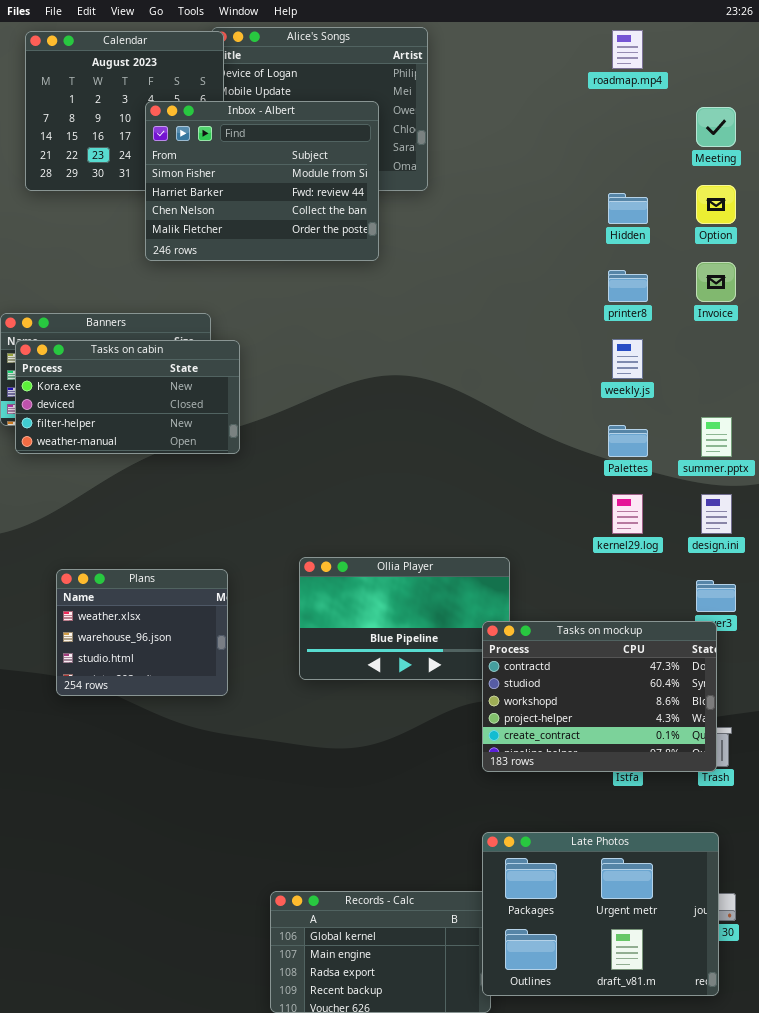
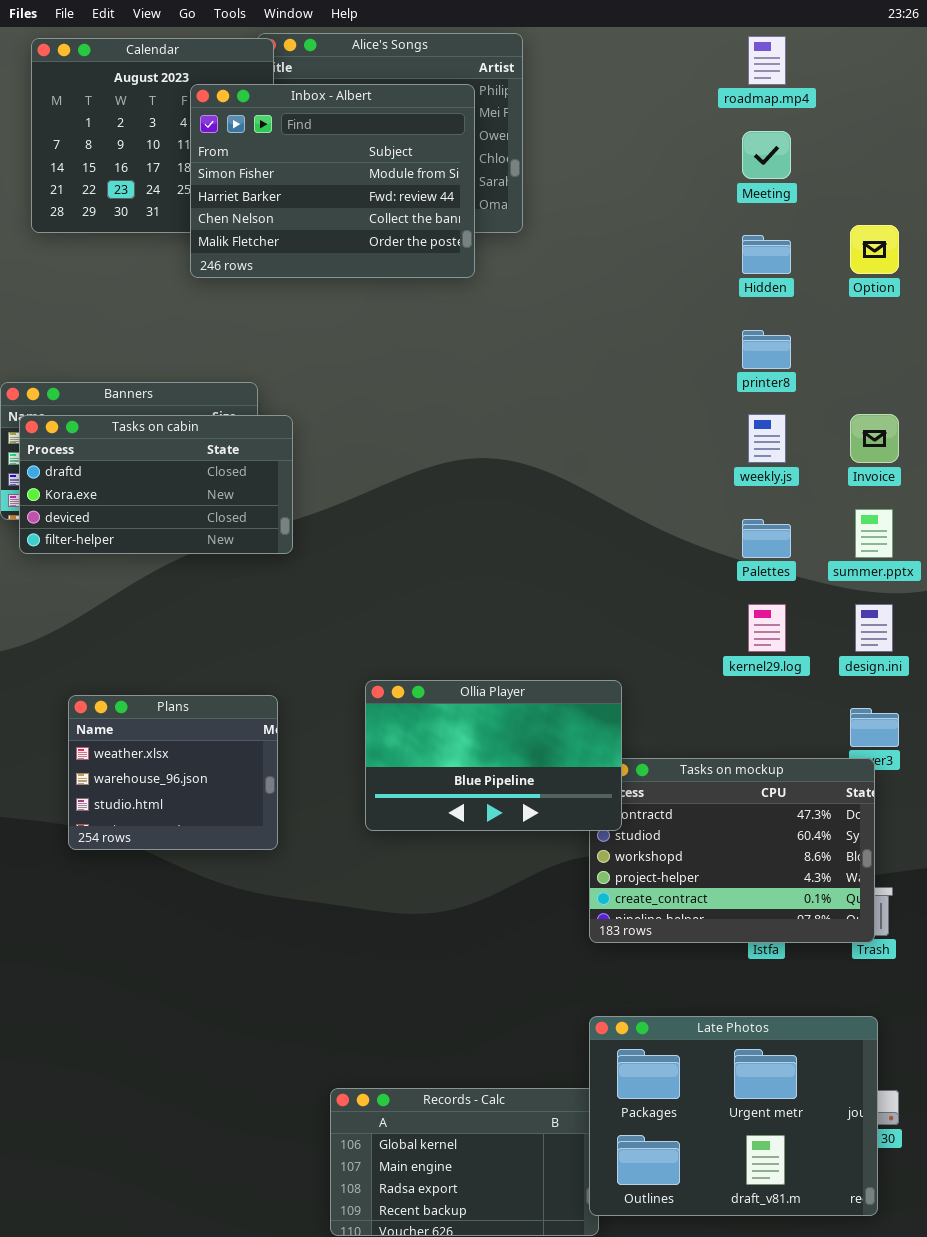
Inbox - Albert: [145,101,379,261] -> [190,84,475,278], moved
Meeting: [696,107,736,147] -> [742,131,791,179], moved
Invoice: [696,262,736,302] -> [850,414,899,463], moved
Tasks on cabin: [15,340,240,454] -> [19,415,293,554], scrolled up 1 row
Ollia Player: [299,557,510,680] -> [365,680,622,831], raised

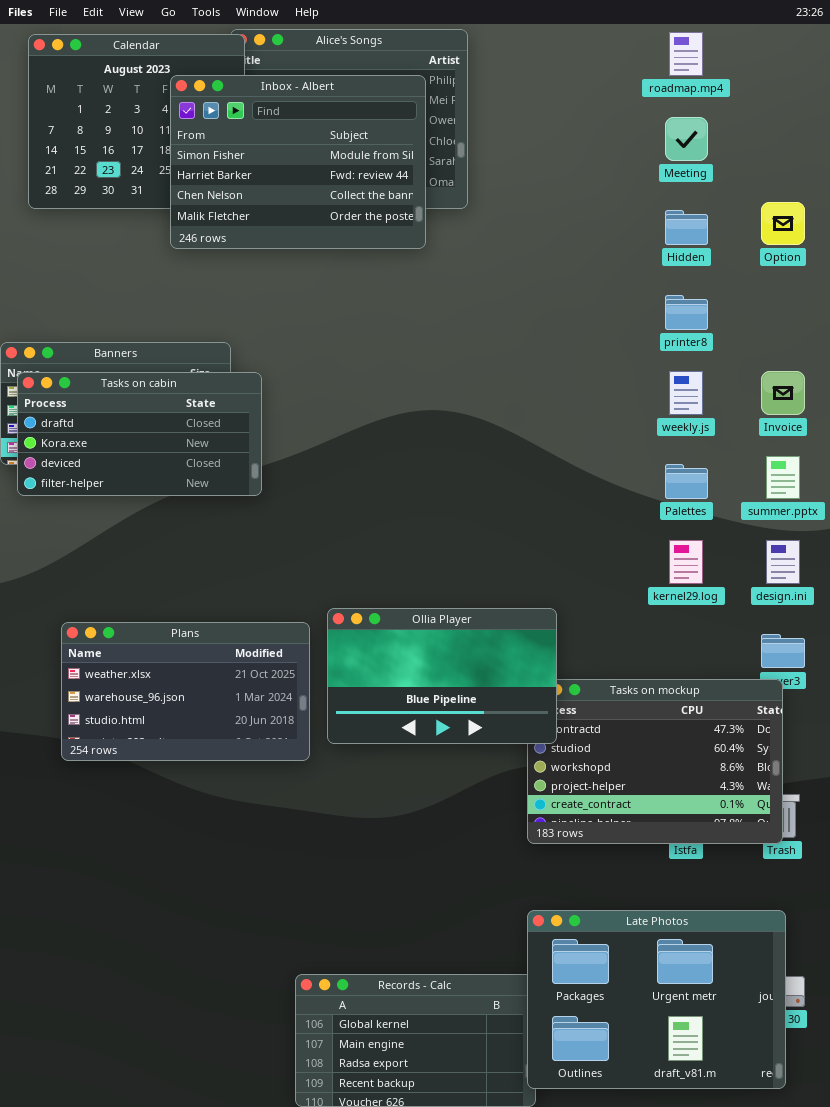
Plans: [68,695,278,850] -> [61,622,310,761], resized

